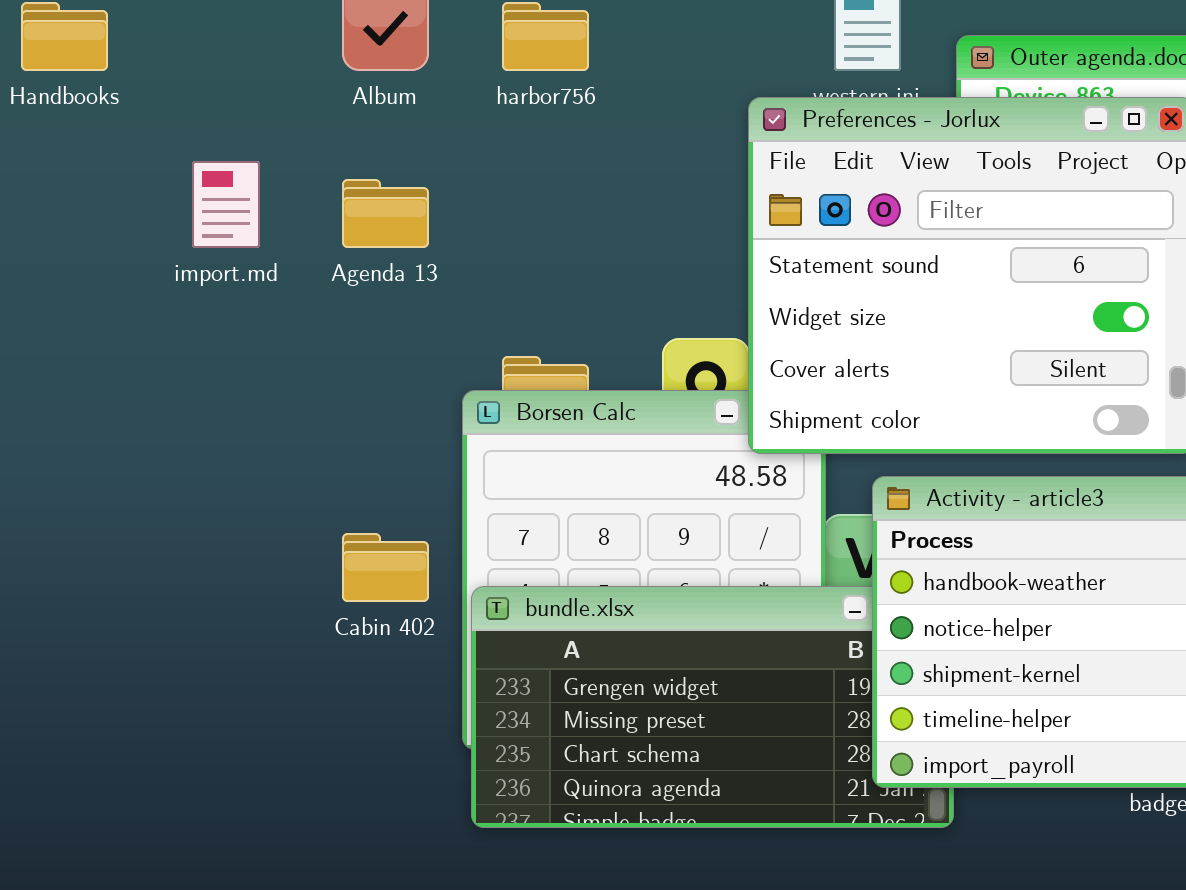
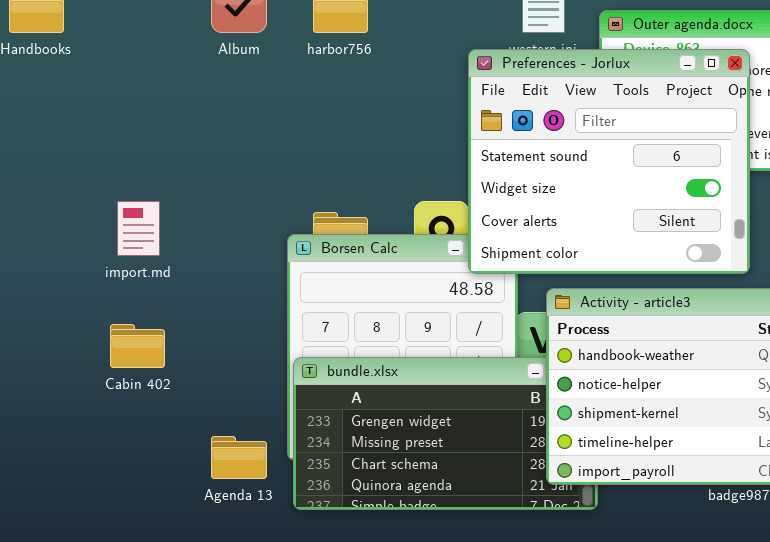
import.md: [192,161,260,248] -> [117,201,160,256], moved
Agenda 13: [342,179,429,248] -> [211,436,267,479], moved
Cabin 402: [342,533,429,602] -> [110,324,165,368], moved

